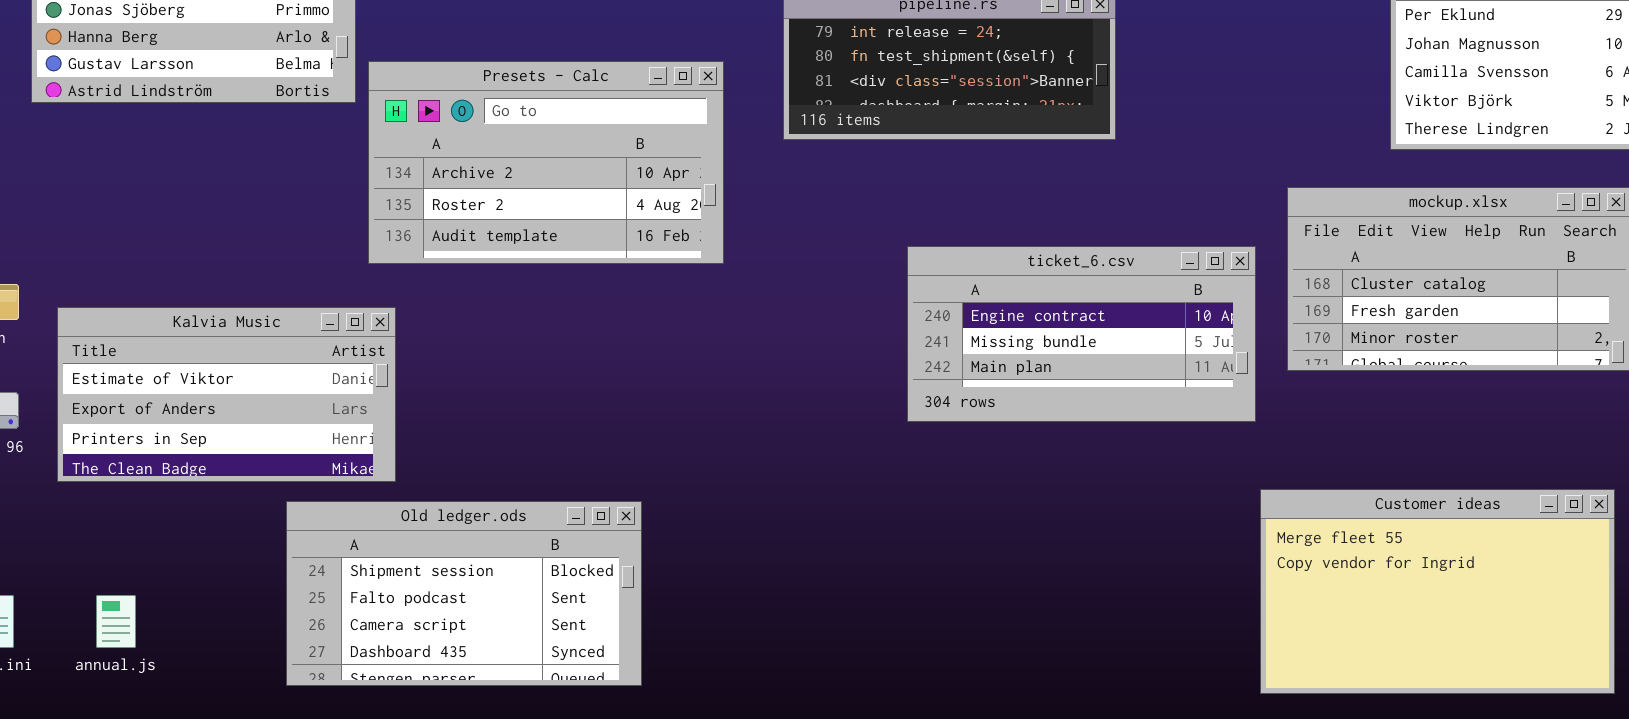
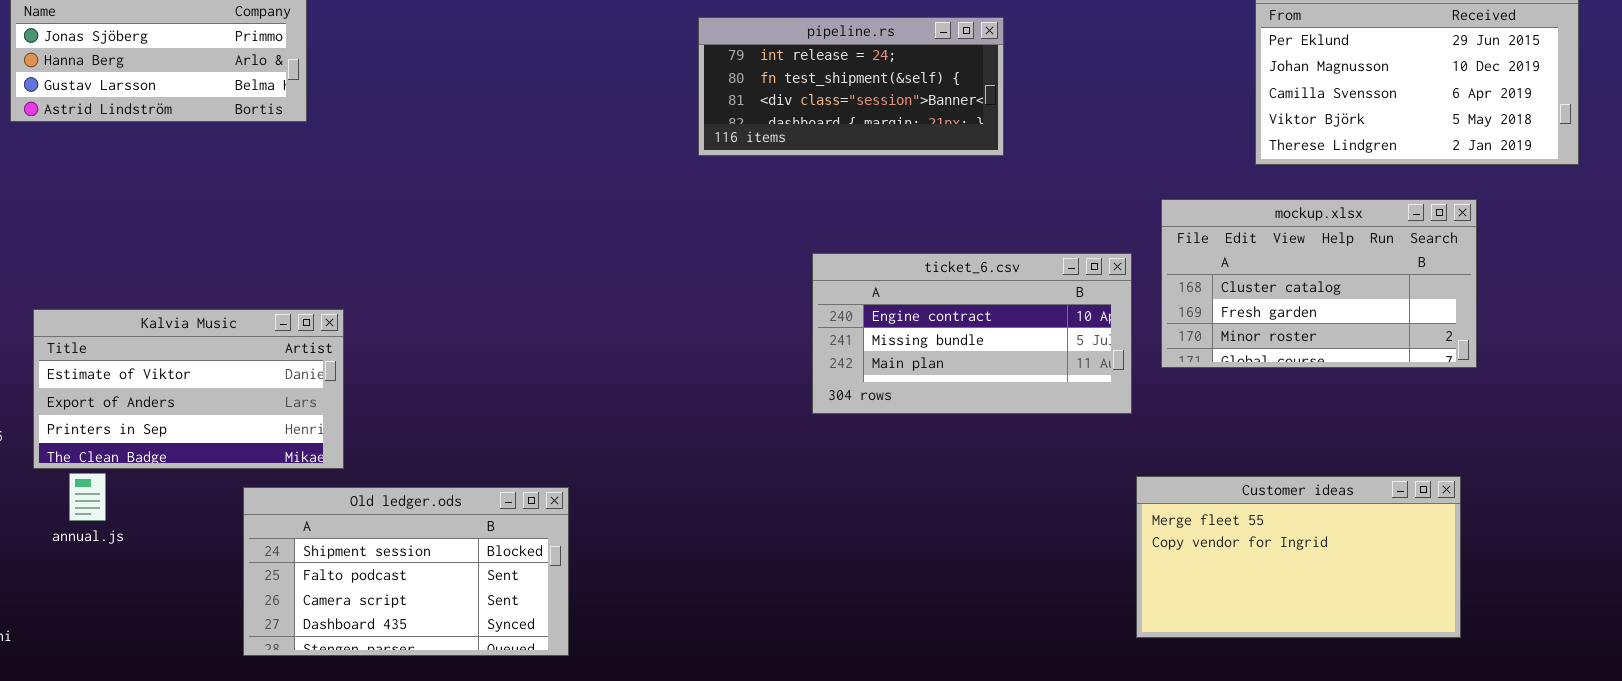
Presets - Calc: [368,61,724,264] -> none, closed
Customer ideas: [1260,489,1615,694] -> [1136,476,1461,638], resized
annual.js: [96,595,136,648] -> [69,473,106,521], moved

